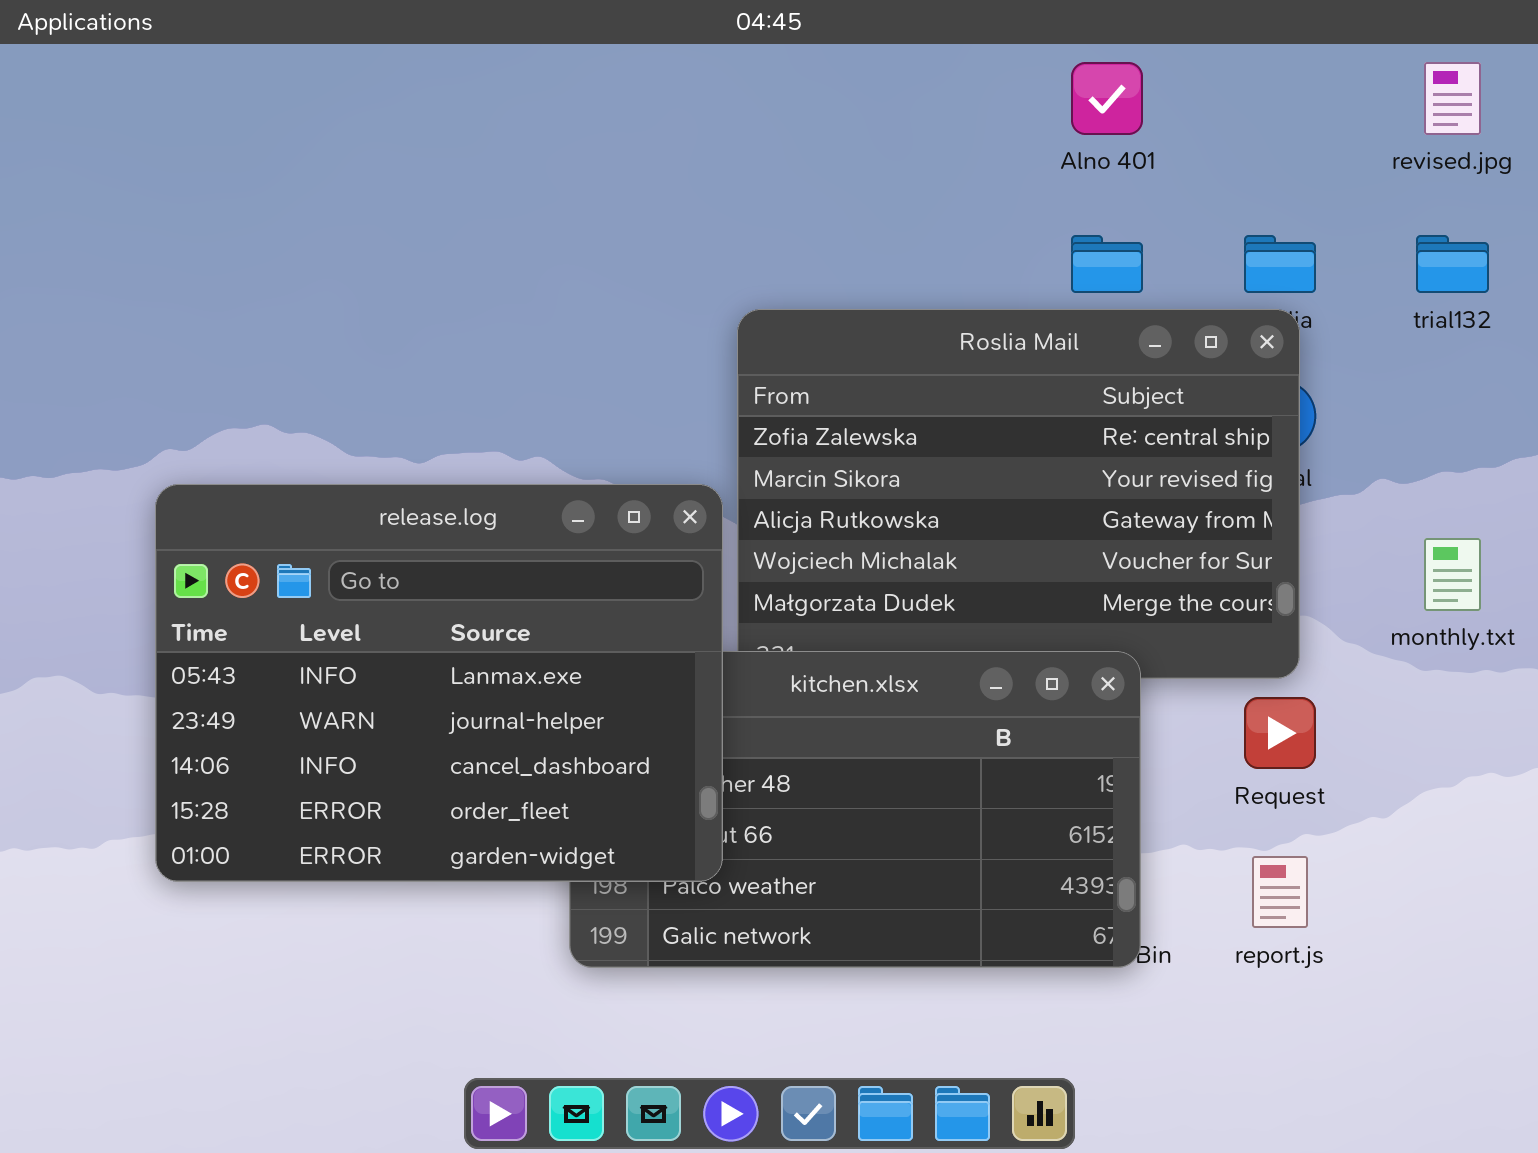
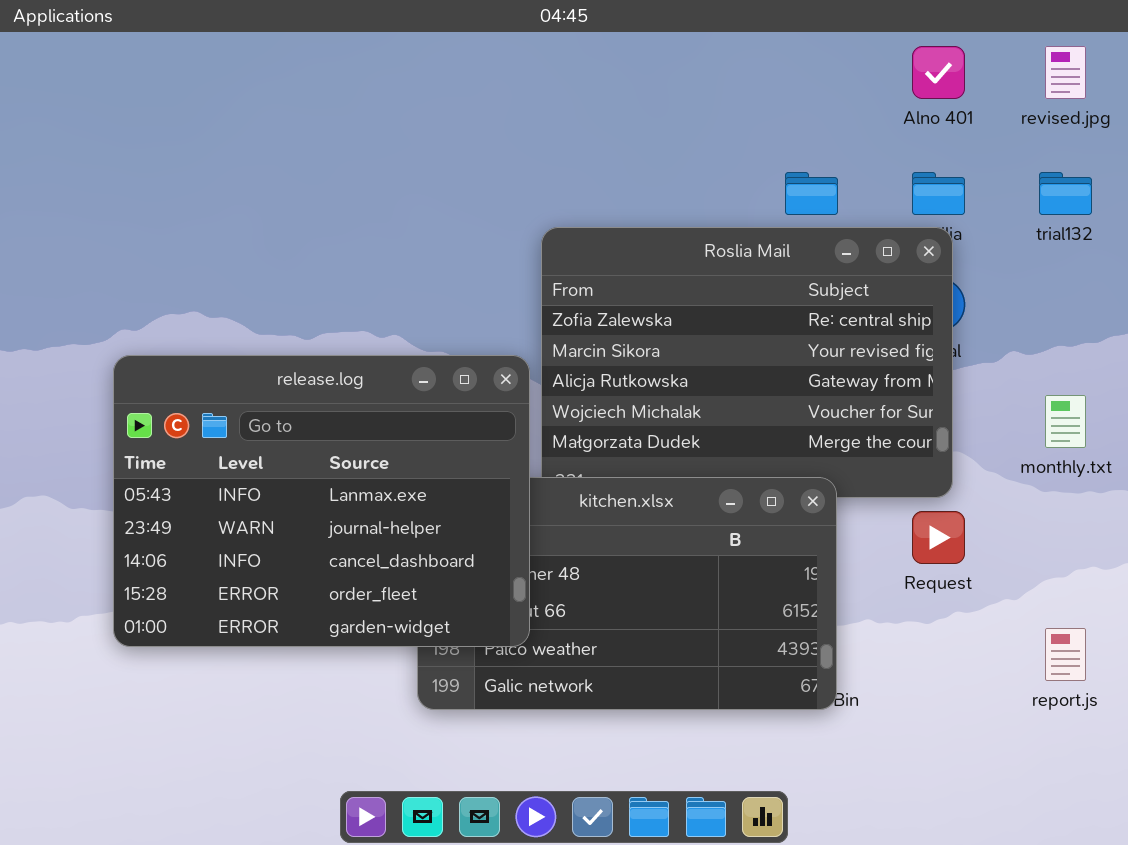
Alno 401: [1071,62,1143,135] -> [912,46,965,99], moved
report.js: [1252,856,1308,928] -> [1045,628,1086,681], moved

